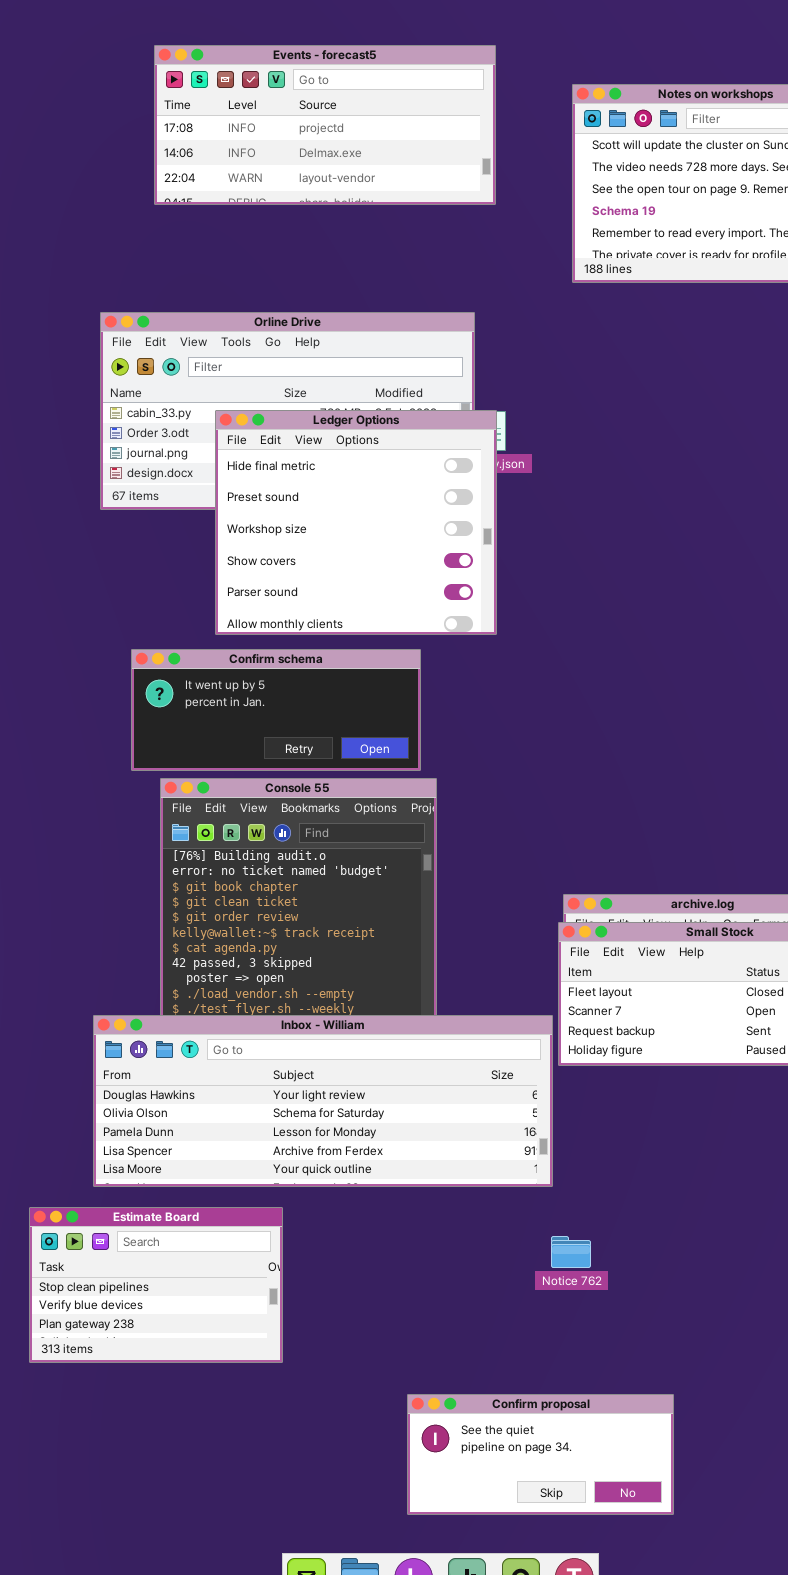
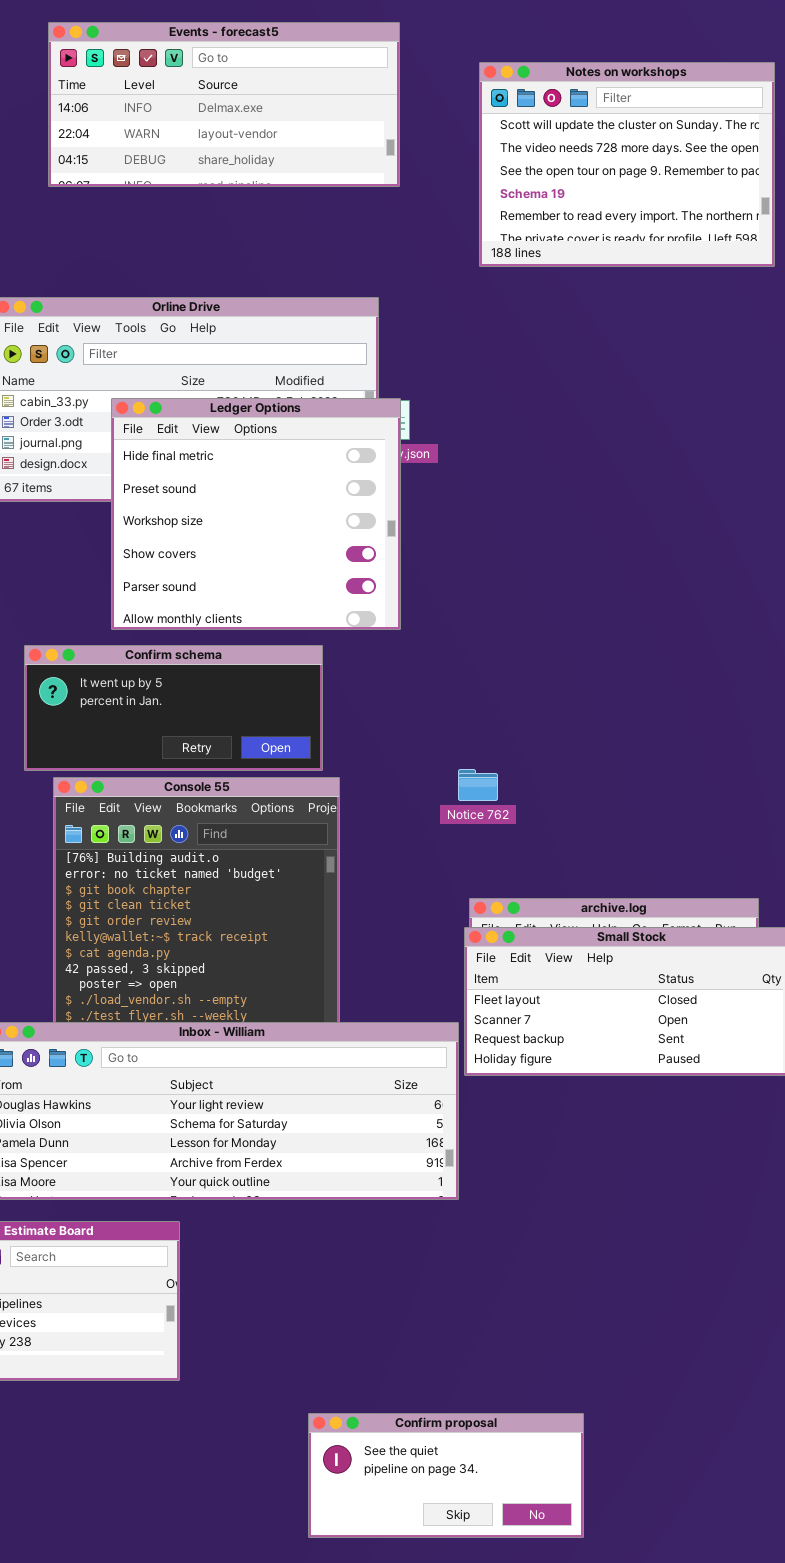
Events - forecast5: [154,45,496,205] -> [48,22,400,187], scrolled down 1 row
Notice 762: [551,1236,591,1268] -> [458,769,498,801], moved

